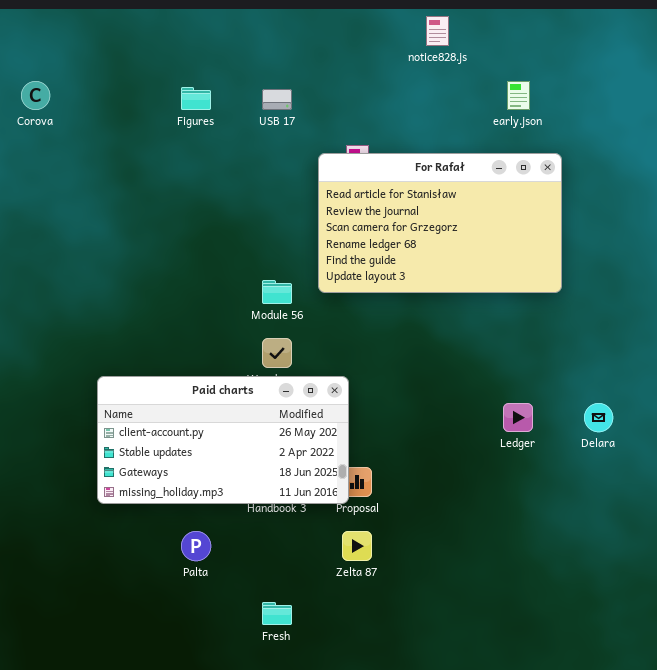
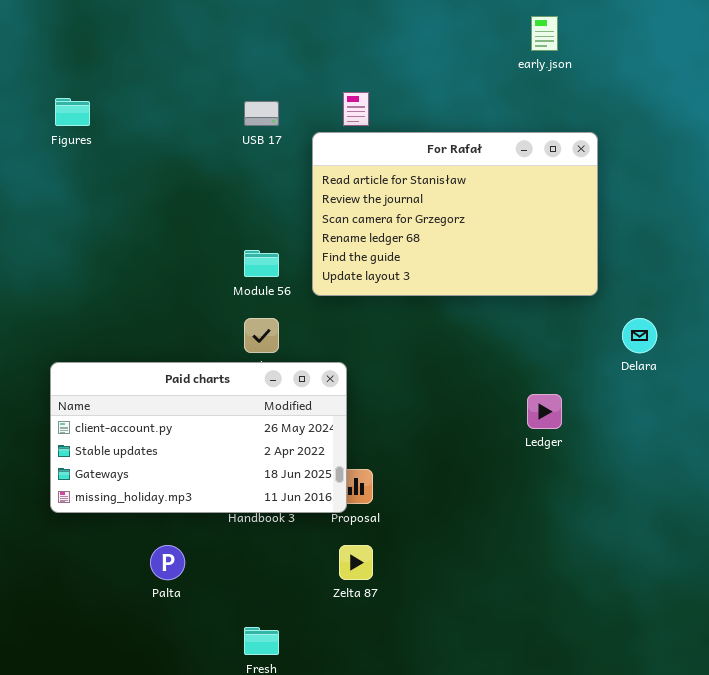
Figures: [181,87,211,110] -> [55,98,90,126], moved
USB 17: [262,89,292,110] -> [244,101,279,126], moved
For Rafał: [318,153,562,293] -> [312,132,598,296], moved
Delara: [584,403,613,432] -> [622,318,657,353], moved

